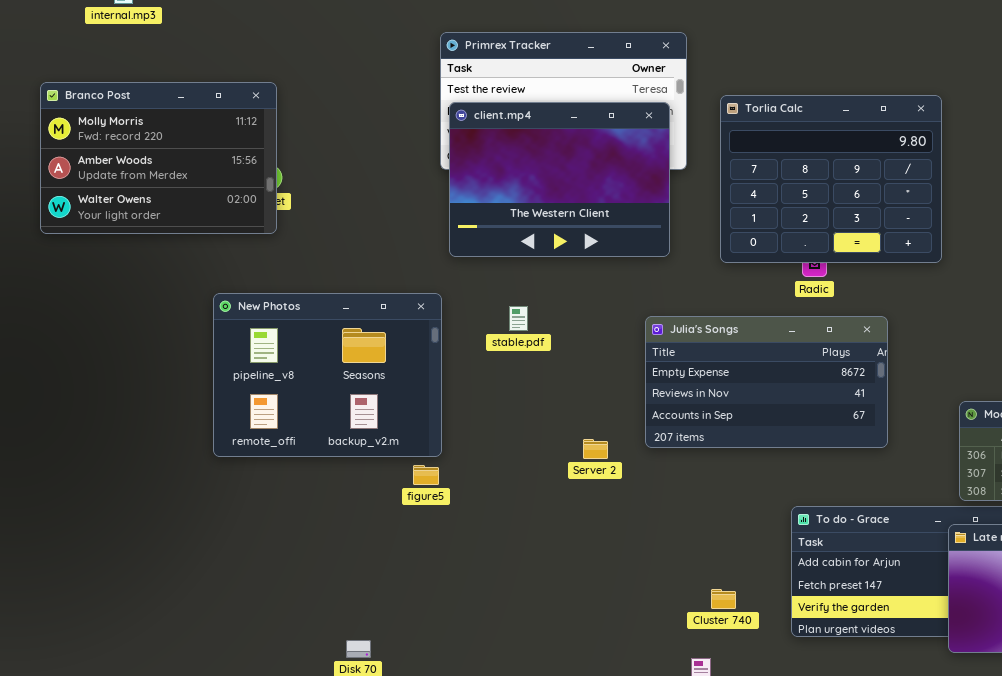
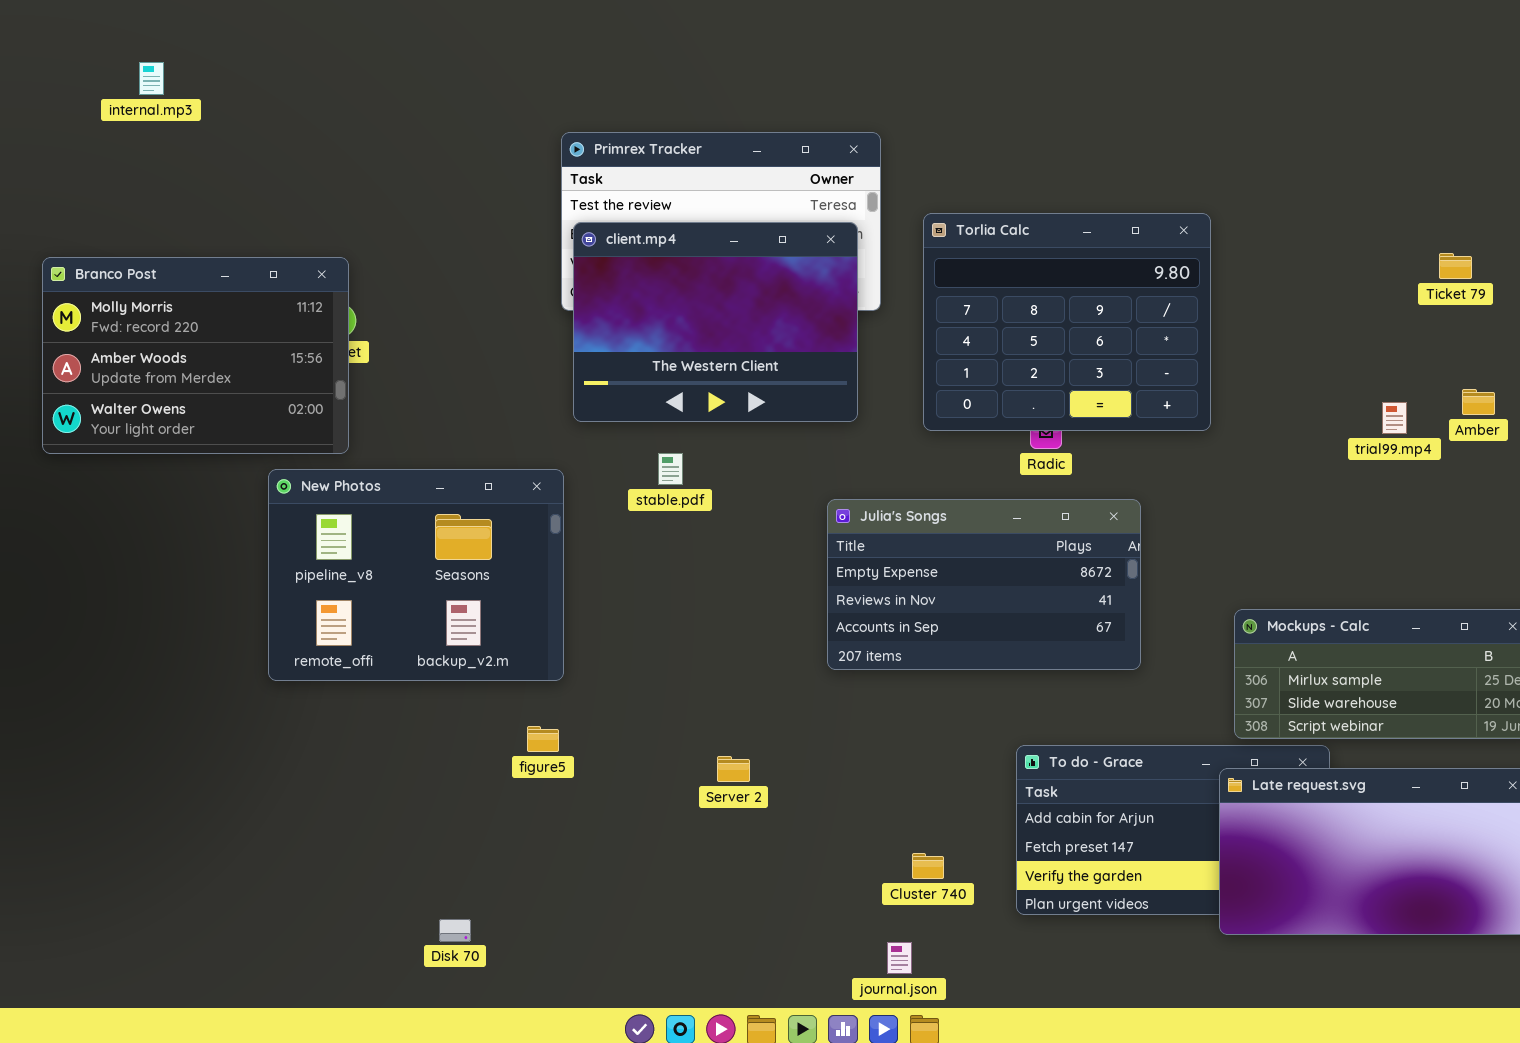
Branco Post: [40,82,277,234] -> [42,257,349,454], moved
stable.pdf: [509,306,528,331] -> [658,453,683,485], moved
Server 2: [583,439,608,459] -> [717,756,750,782], moved
figure5: [413,465,439,485] -> [527,726,559,752], moved

